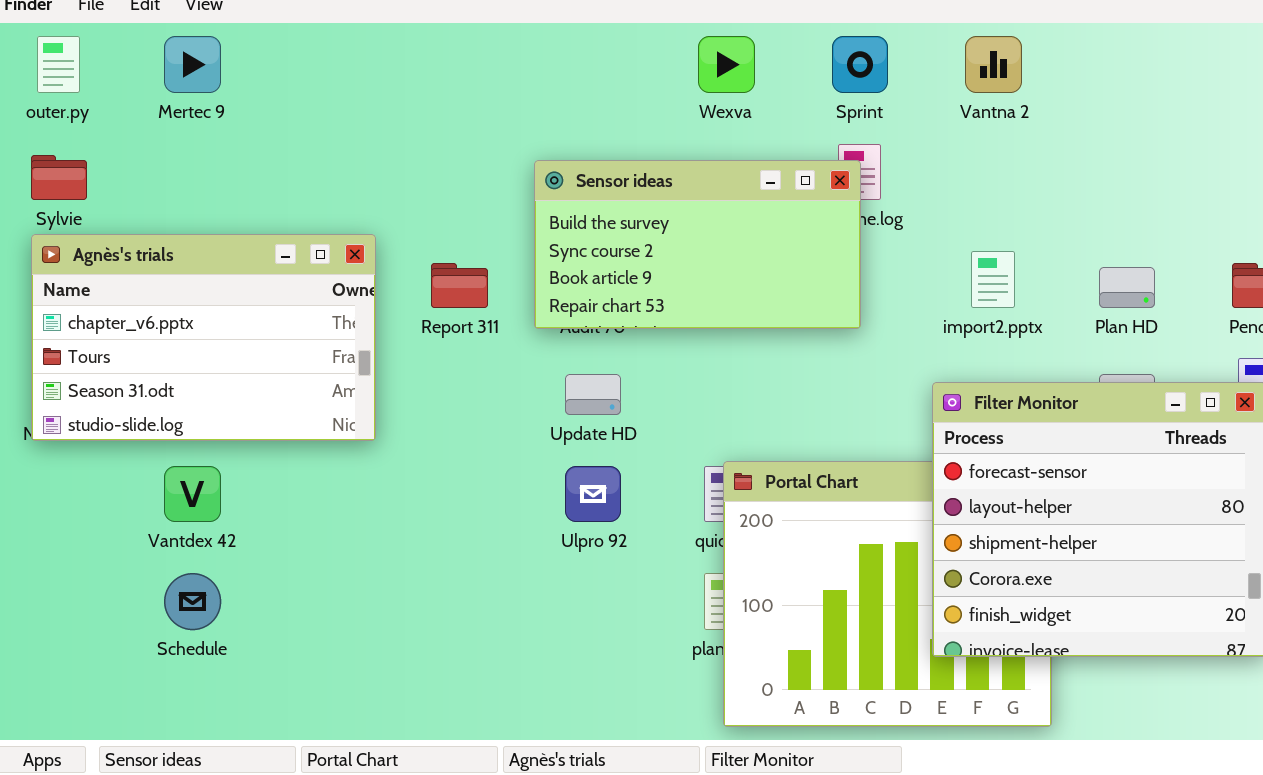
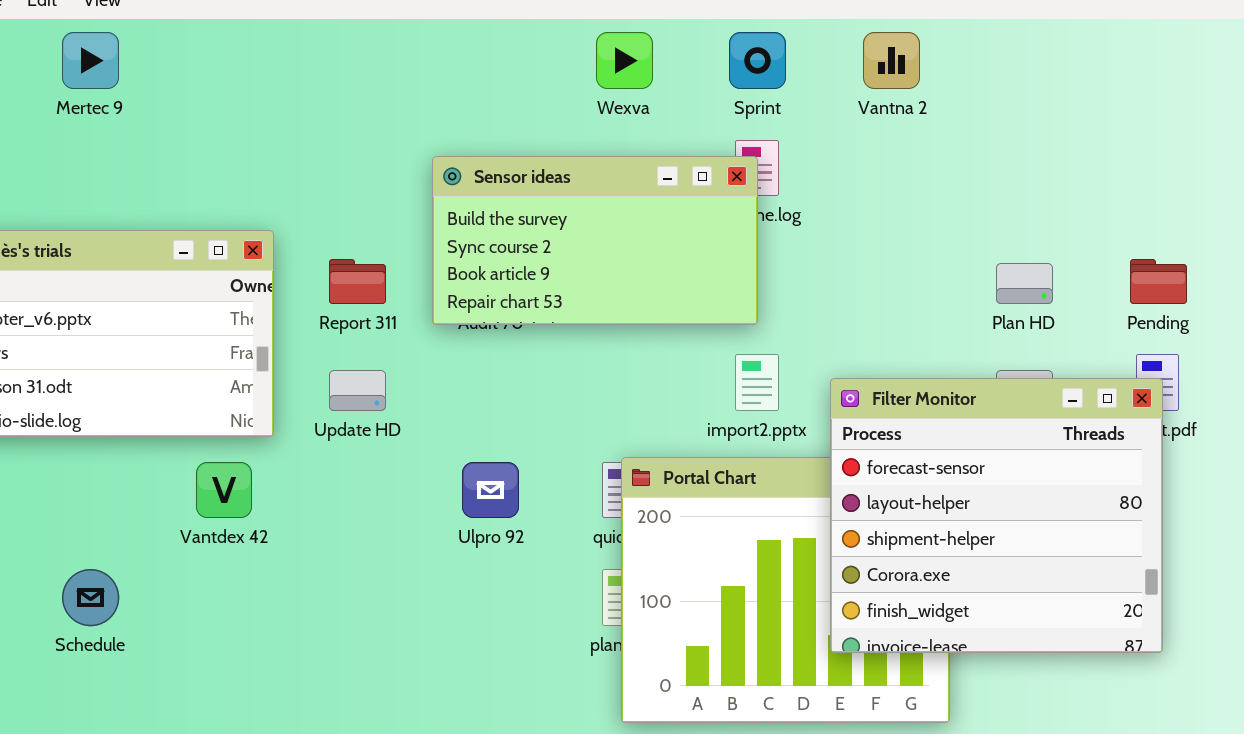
import2.pptx: [971,251,1015,308] -> [735,354,779,411], moved
Update HD: [565,374,621,415] -> [329,370,386,411], moved
Vantdex 42: [164,466,221,522] -> [196,462,252,518], moved

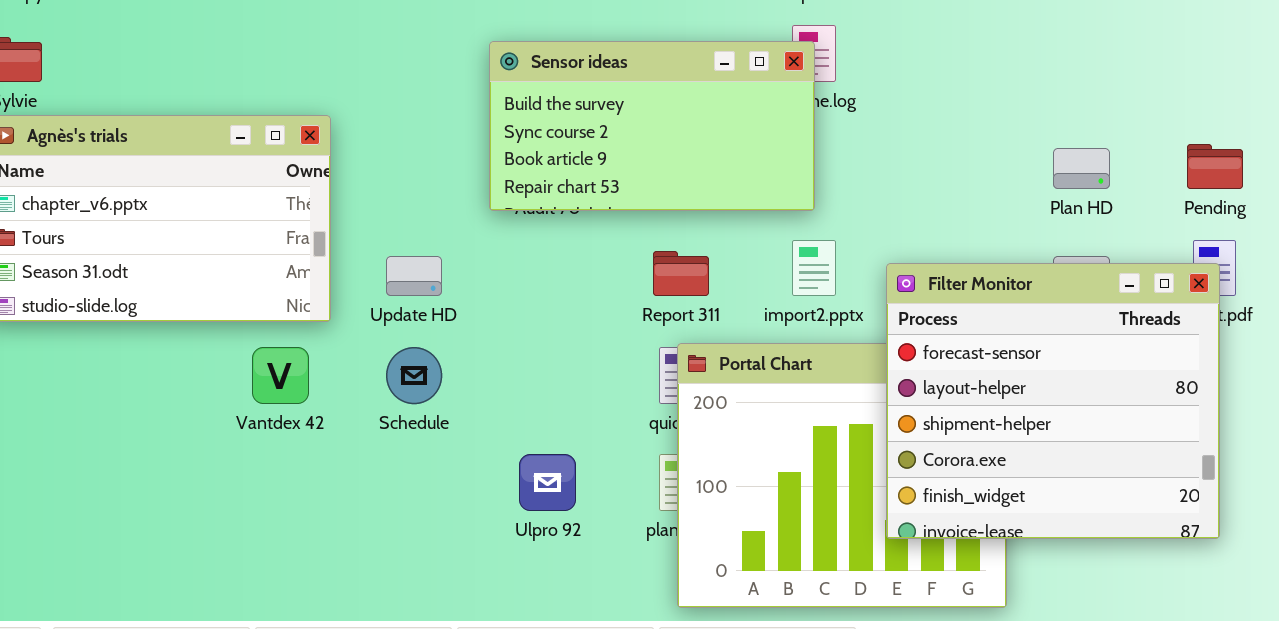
Report 311: [329,259,386,304] -> [653,251,709,296], moved
Ulpro 92: [462,462,519,518] -> [519,454,576,511], moved
Schedule: [62,569,119,626] -> [386,347,442,404], moved

